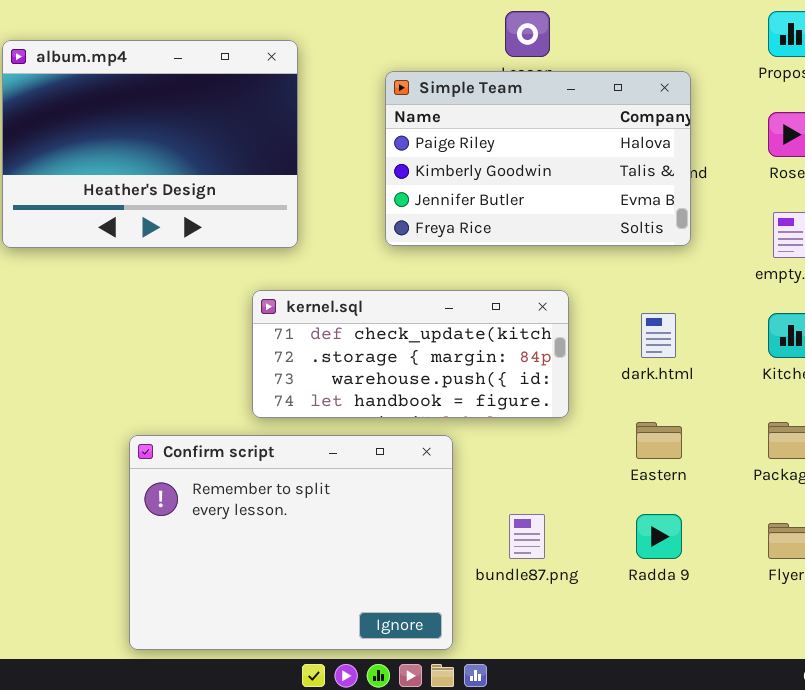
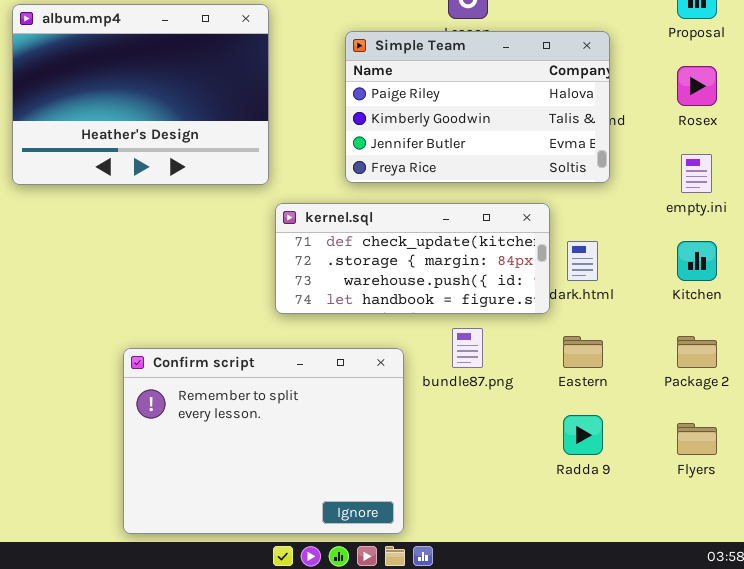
kernel.sql: [252,290,569,418] -> [275,203,550,314], moved
bundle87.png: [509,514,545,559] -> [452,328,483,368], moved

